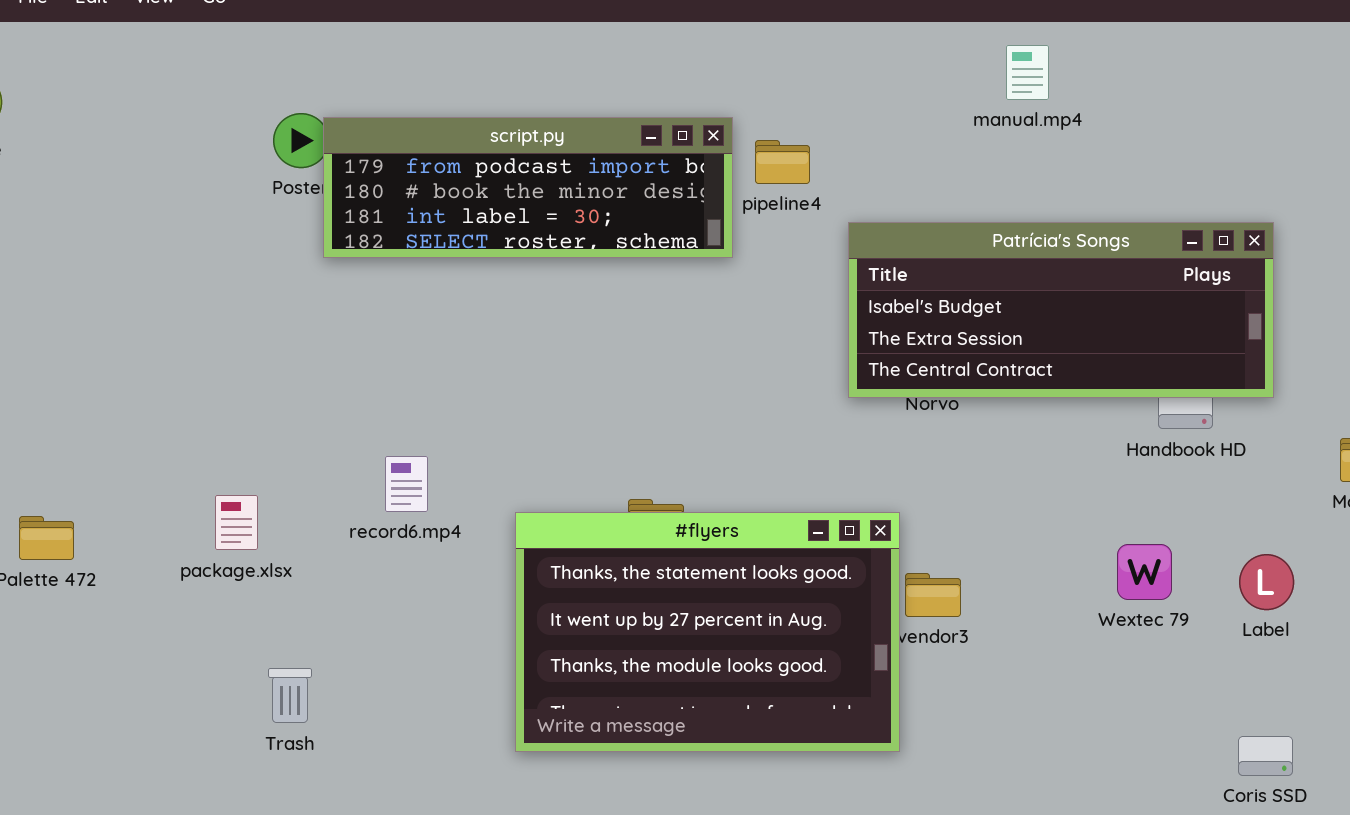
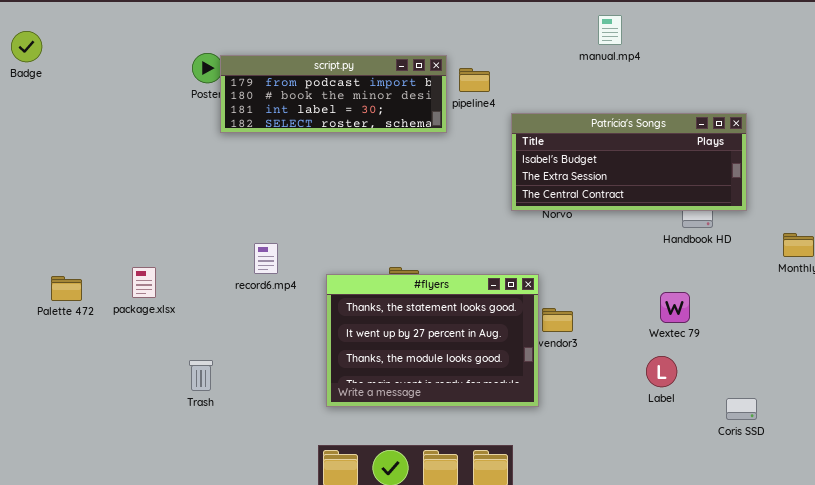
package.xlsx: [215,495,258,550] -> [132,267,156,298], moved
Label: [1239,554,1294,610] -> [646,356,677,387], moved

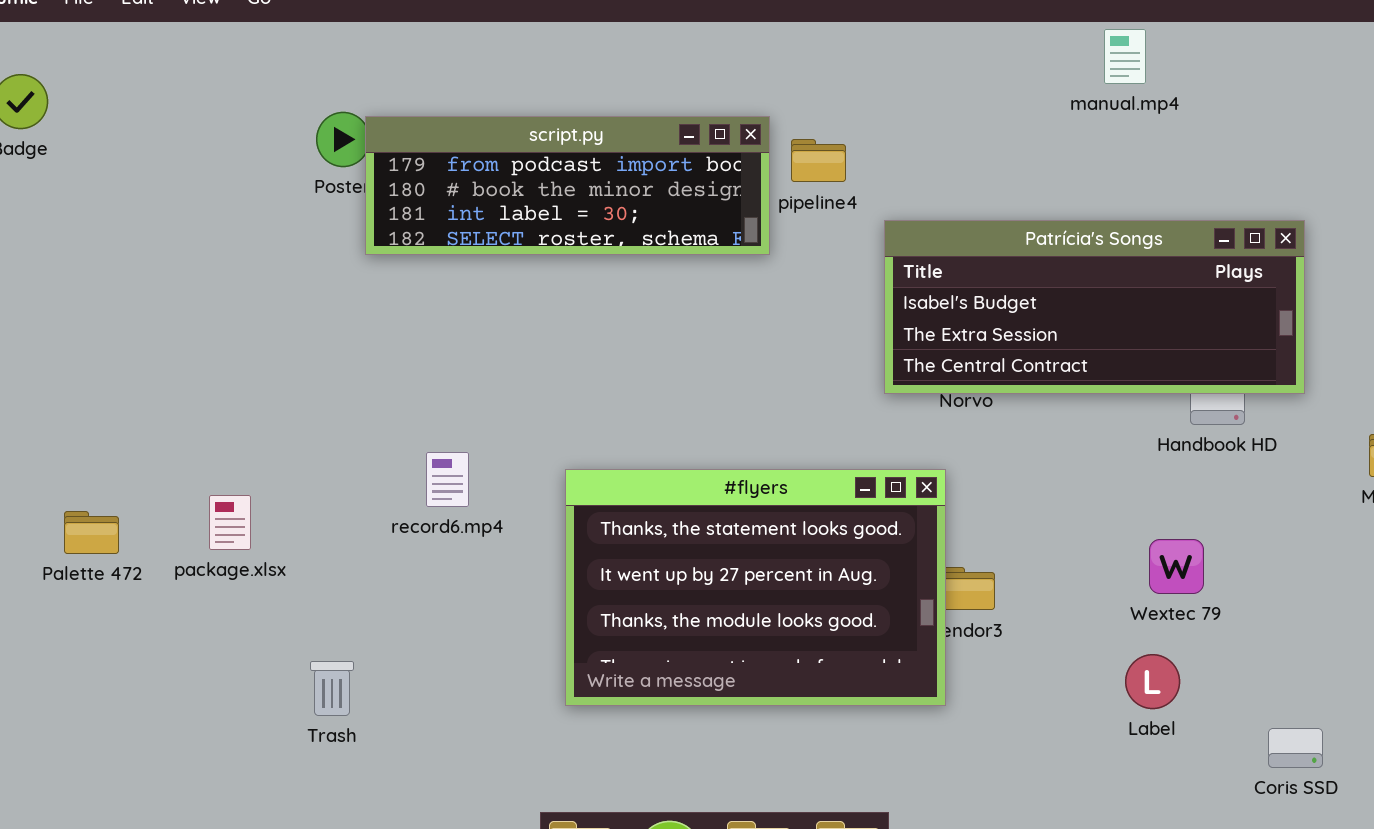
manual.mp4: [598,15,622,45] -> [1104,29,1146,84], moved
#flyers: [326,274,539,407] -> [565,469,946,706], moved

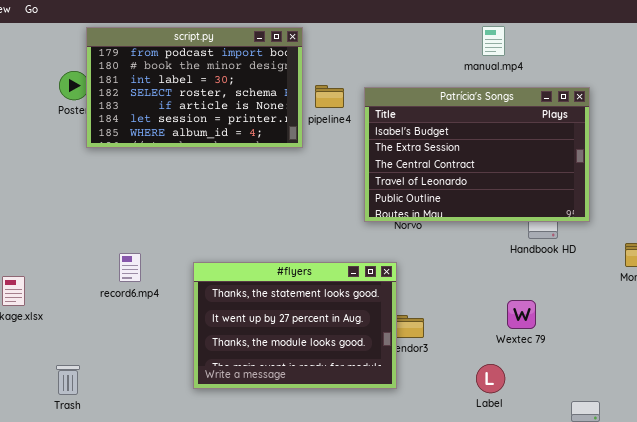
script.py: [365,116,770,255] -> [86,27,303,148], resized
Patrícia's Songs: [884,220,1305,394] -> [364,87,590,222], resized
Label: [1125,654,1180,709] -> [476,364,505,393], moved

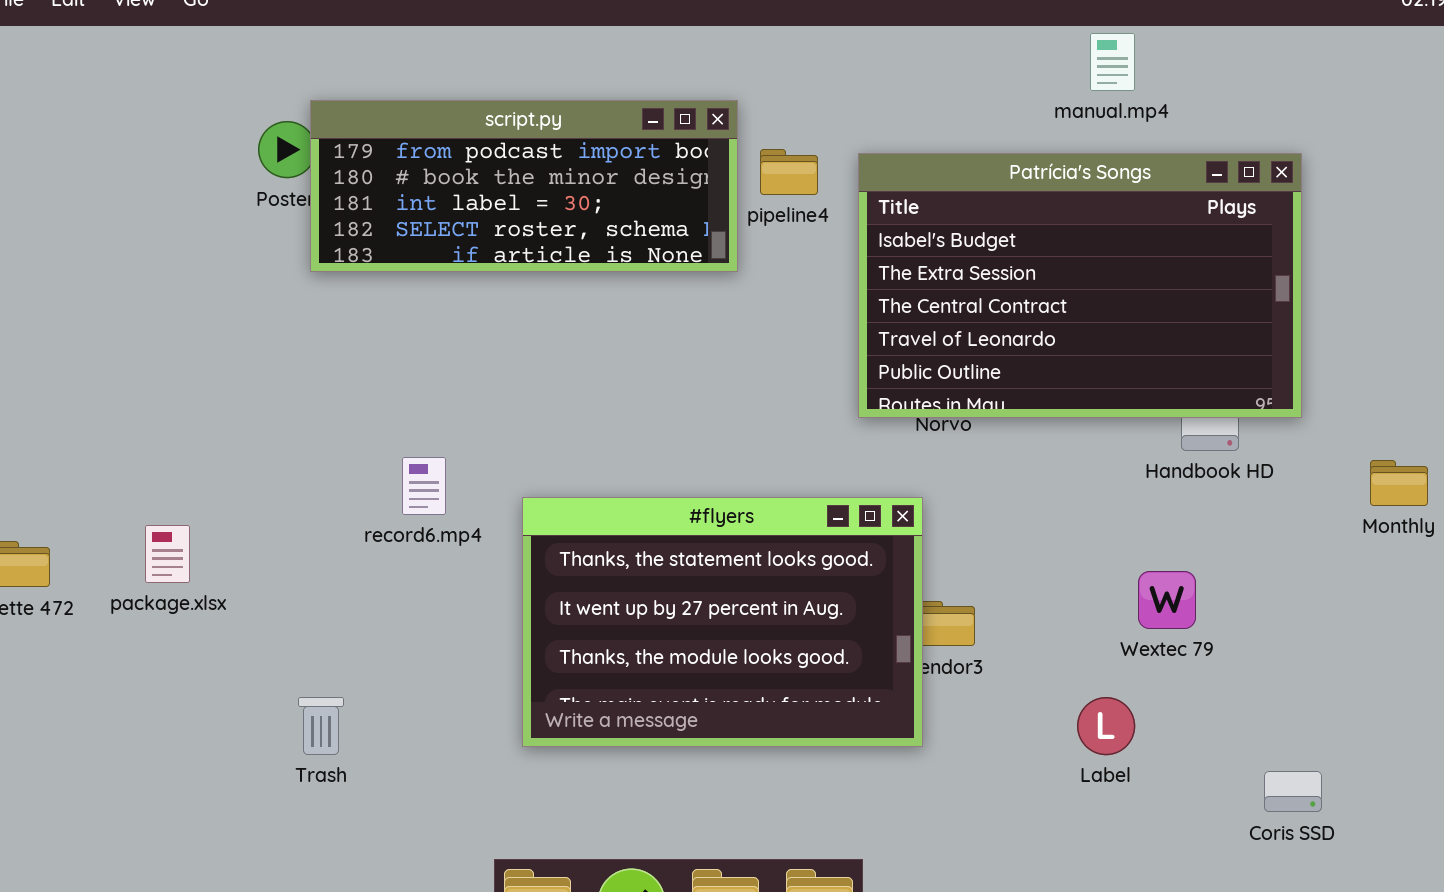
script.py: [86,27,303,148] -> [310,100,738,272], resized
record6.mp4: [119,253,141,282] -> [402,457,446,515], moved
Trash: [56,365,80,395] -> [298,697,344,755], moved

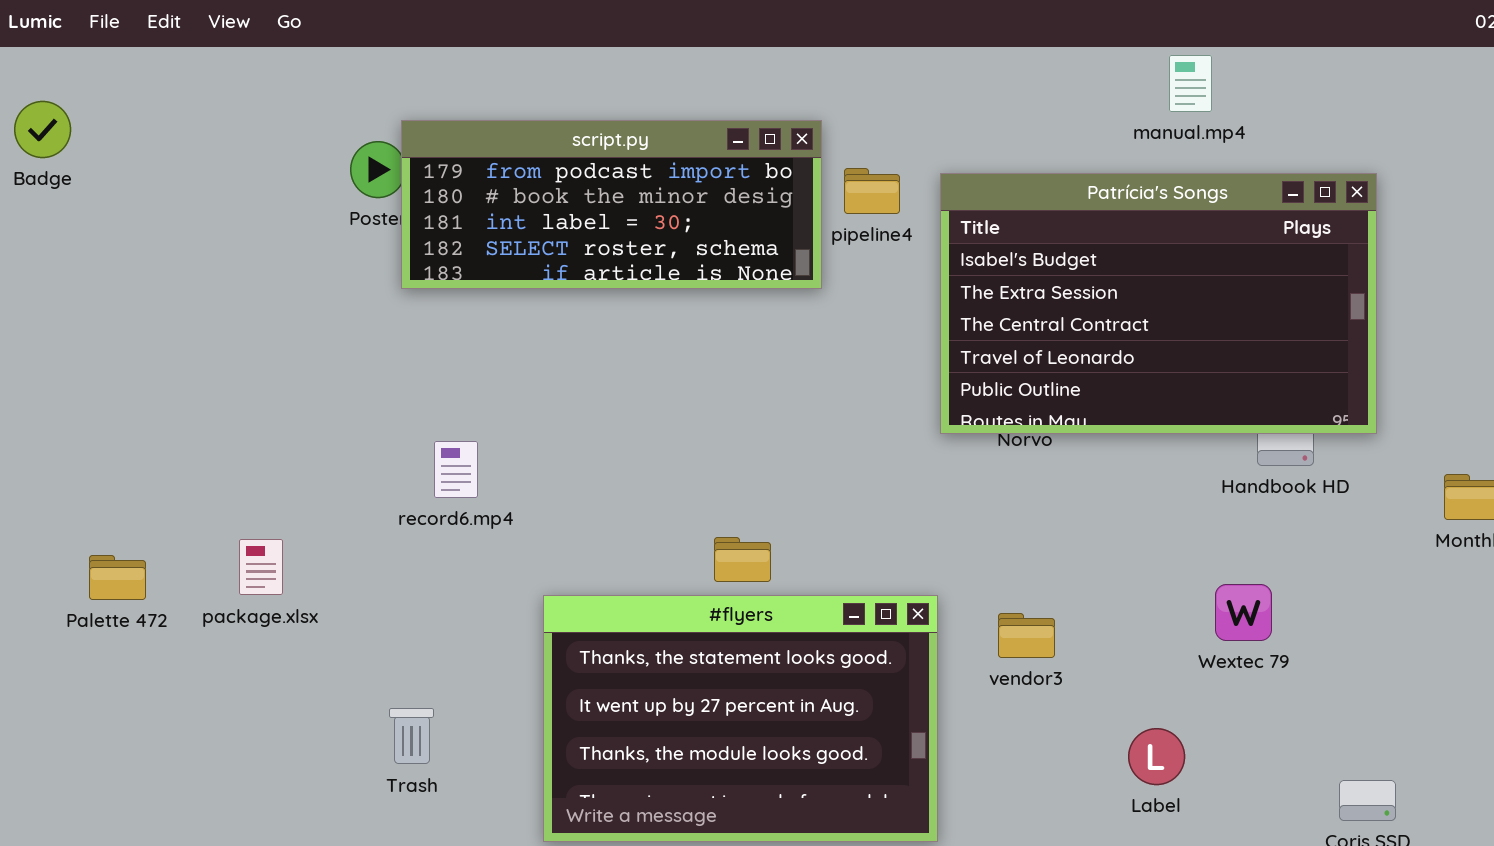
record6.mp4: [402,457,446,515] -> [434,441,478,498], moved
#flyers: [522,497,923,747] -> [543,595,938,842], moved
Label: [1077,697,1135,755] -> [1128,728,1185,785], moved

